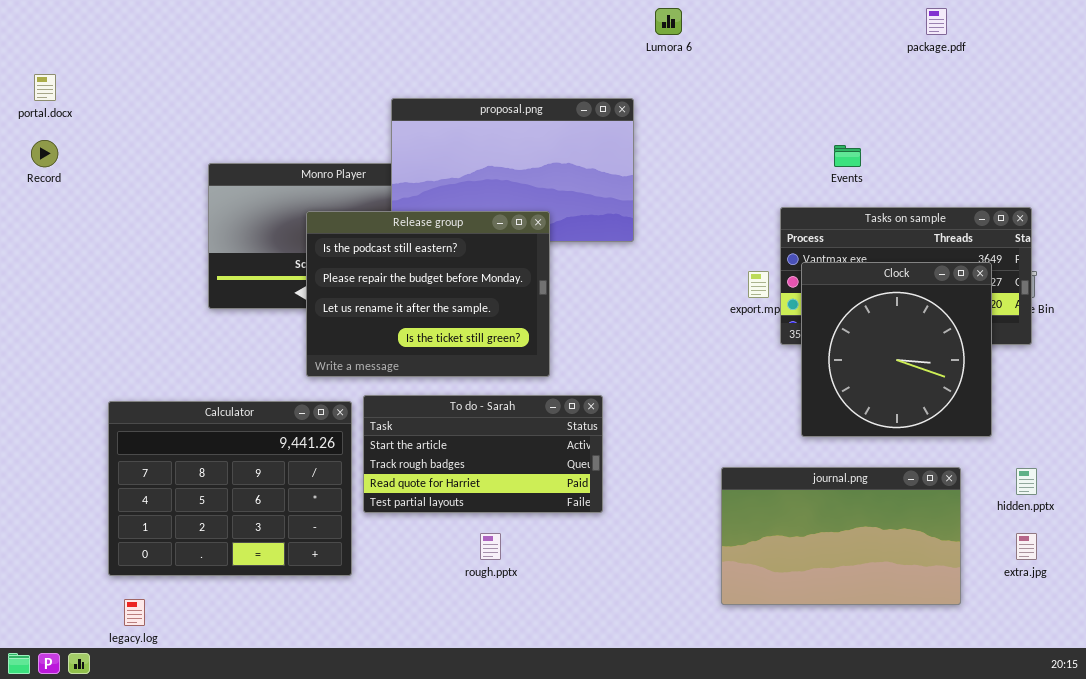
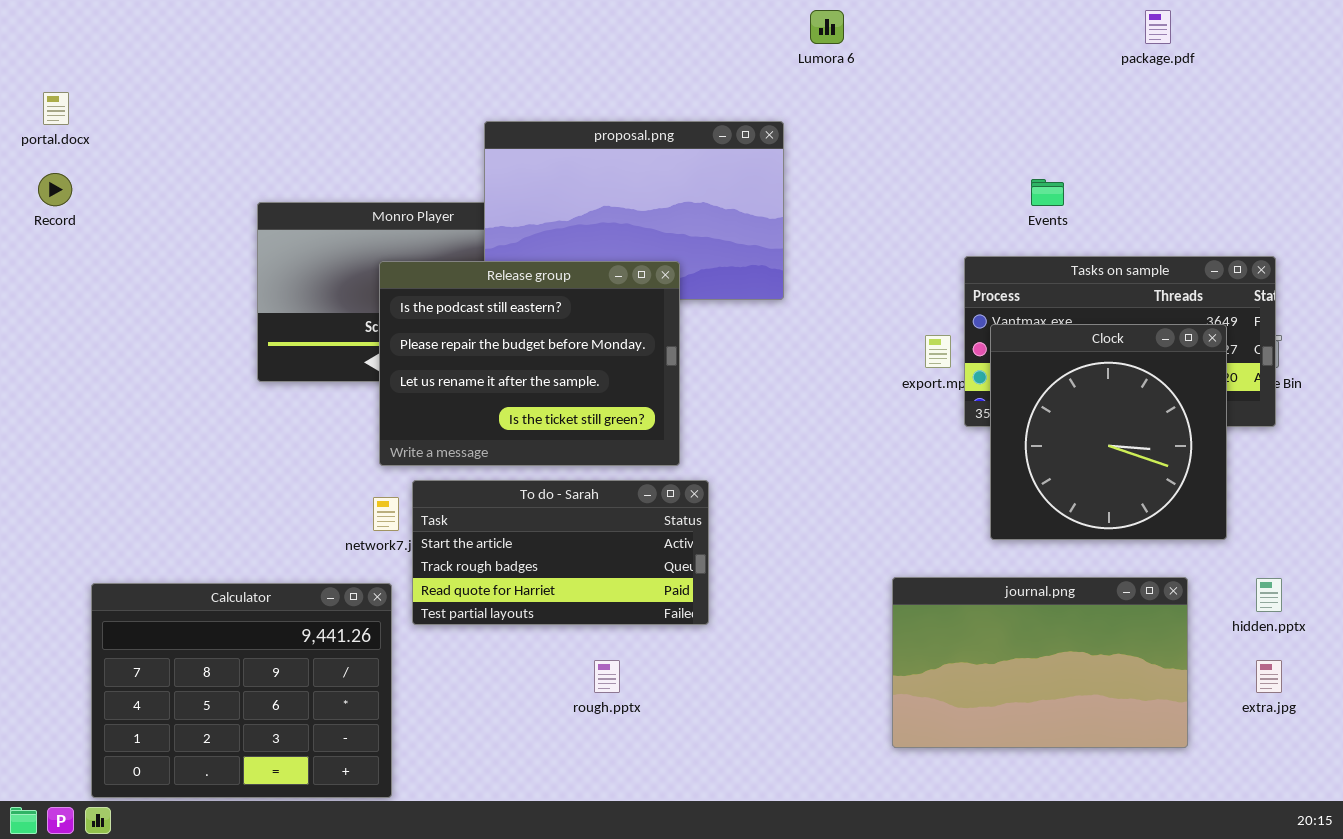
To do - Sarah: [363,395,603,513] -> [412,480,709,625], moved
Calculator: [108,401,352,576] -> [91,583,392,798], moved

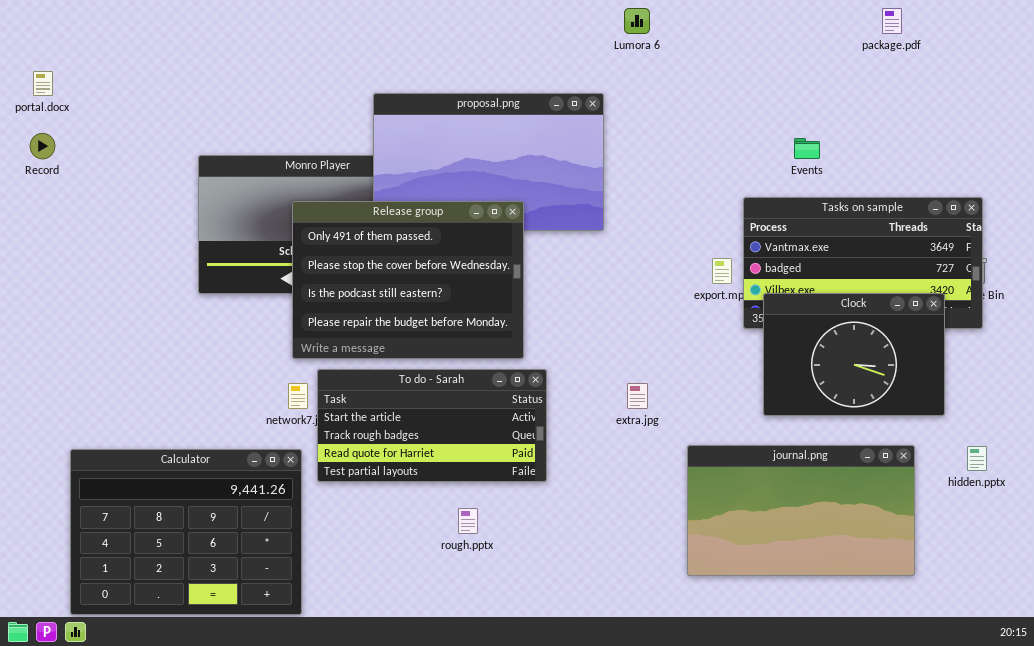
Release group: [379,261,680,466] -> [292,201,524,359], scrolled up 2 rows
Clock: [990,324,1227,540] -> [763,293,945,416], resized
extra.jpg: [1256,660,1282,693] -> [627,383,648,409], moved

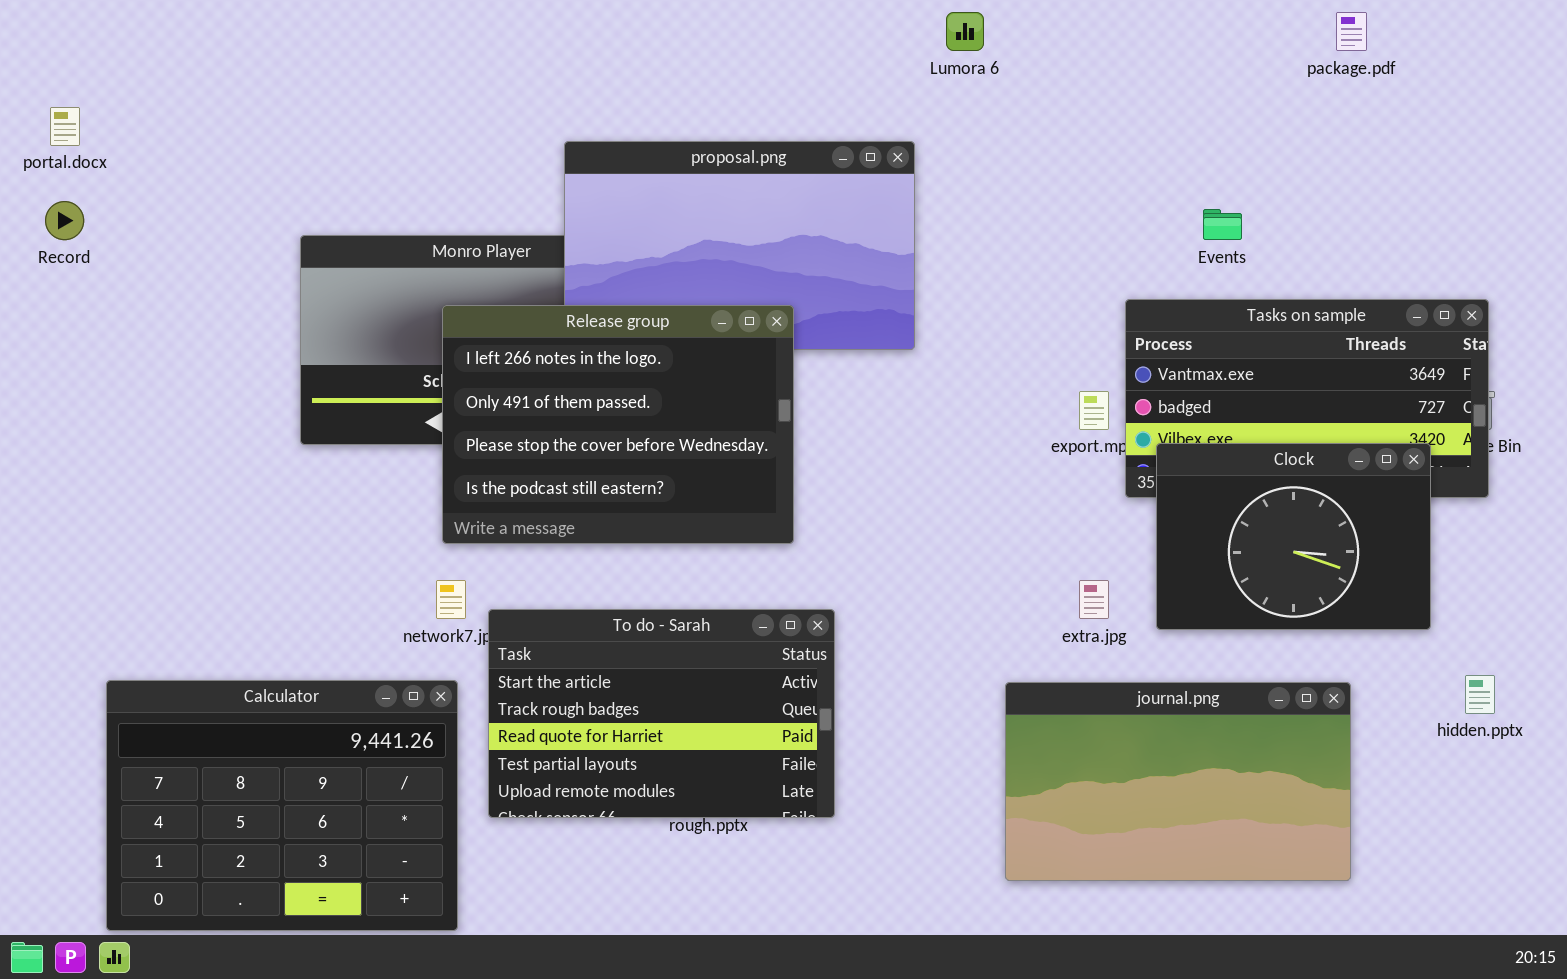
Release group: [292,201,524,359] -> [442,305,794,544], scrolled up 1 row
To do - Sarah: [317,369,547,482] -> [488,609,835,818], moved, resized
extra.jpg: [627,383,648,409] -> [1079,580,1109,619], moved
journal.png: [687,445,915,576] -> [1005,682,1351,881], moved

